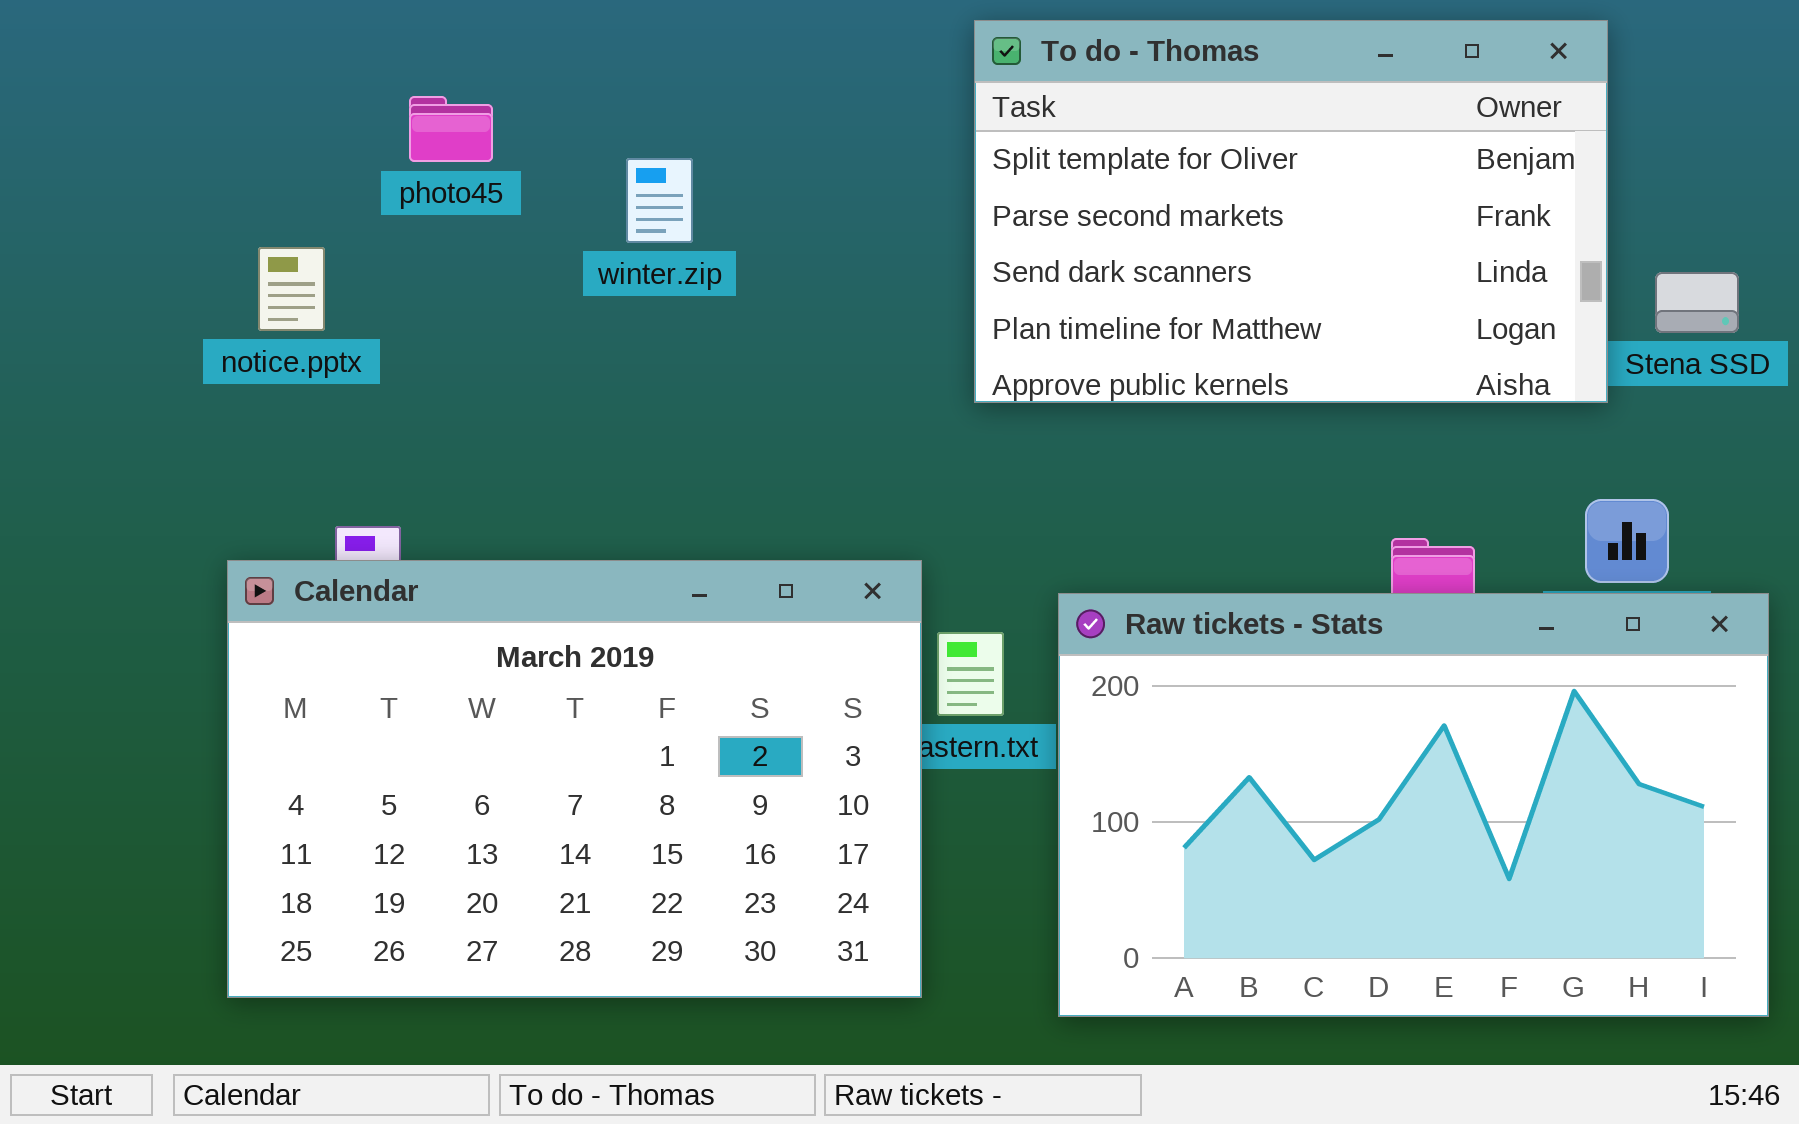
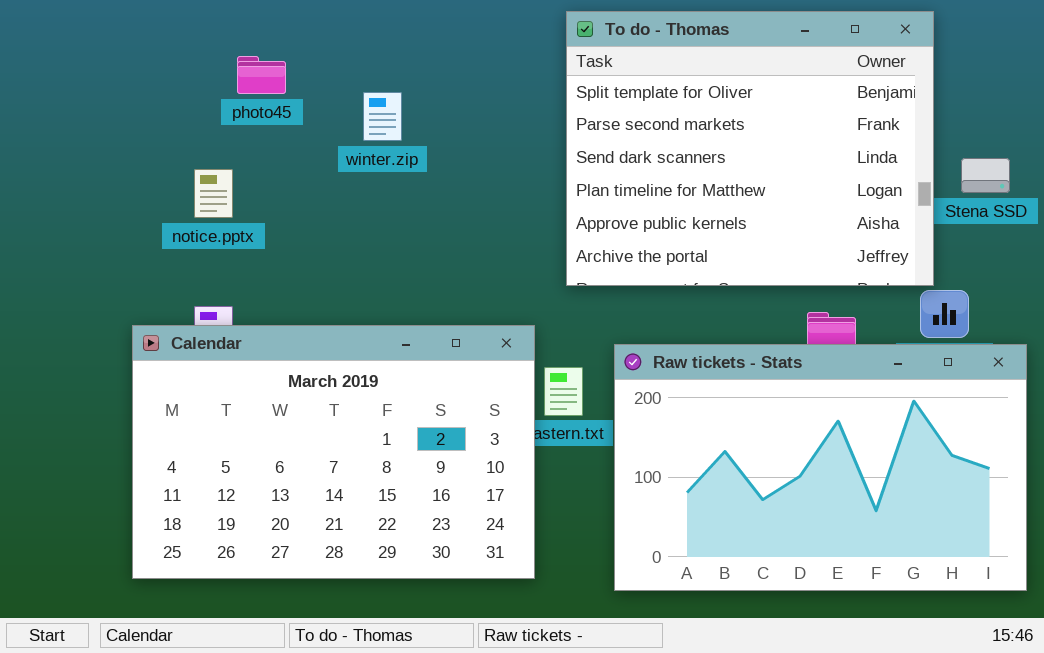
To do - Thomas: [974,20,1608,403] -> [566,11,934,286], resized
notice.pptx: [258,247,325,331] -> [194,169,233,218], moved

